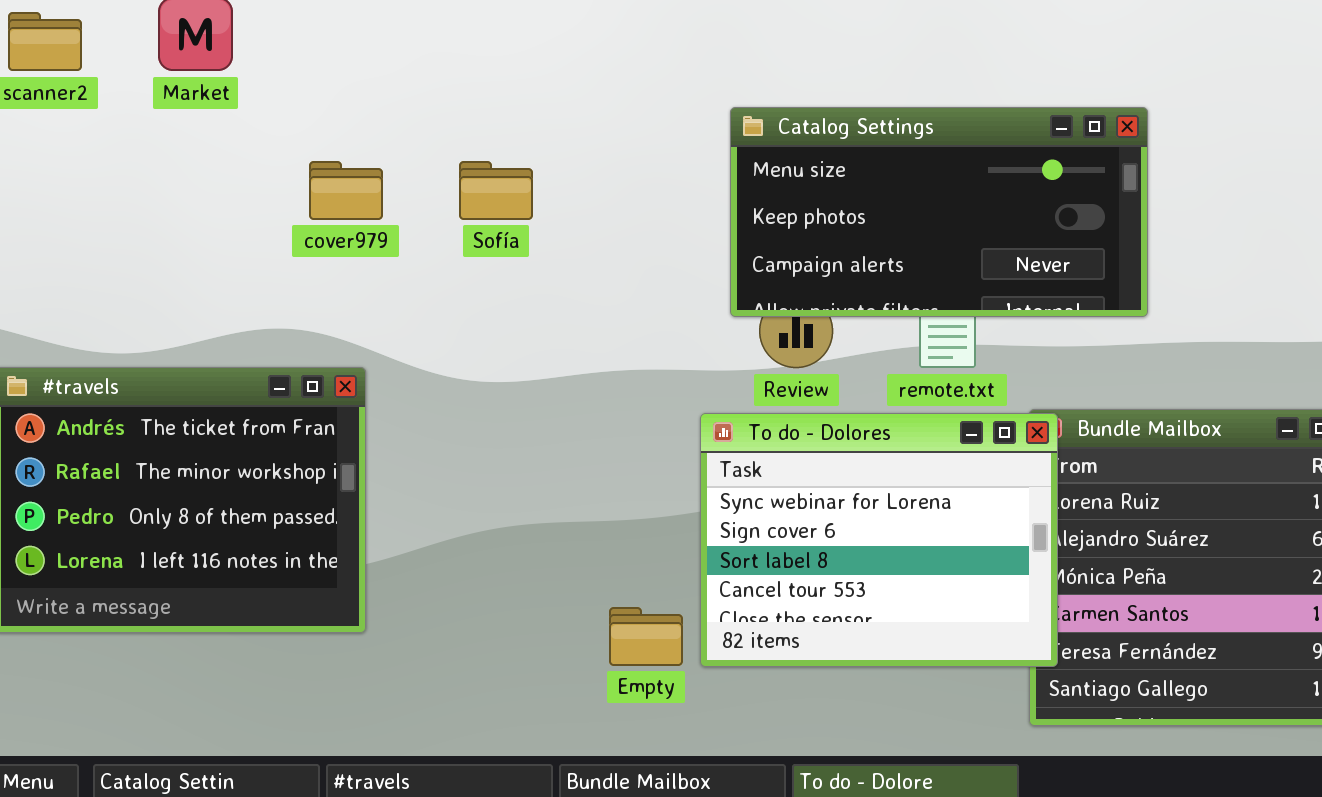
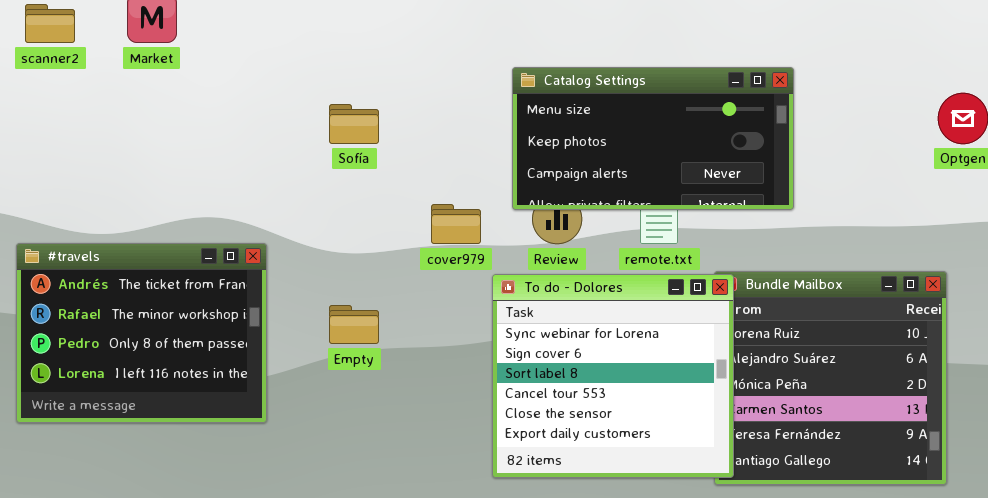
cover979: [309,161,383,220] -> [431,204,481,244], moved
To do - Dolores: [700,413,1058,667] -> [492,274,734,478], resized
Empty: [609,607,683,666] -> [329,305,379,344], moved

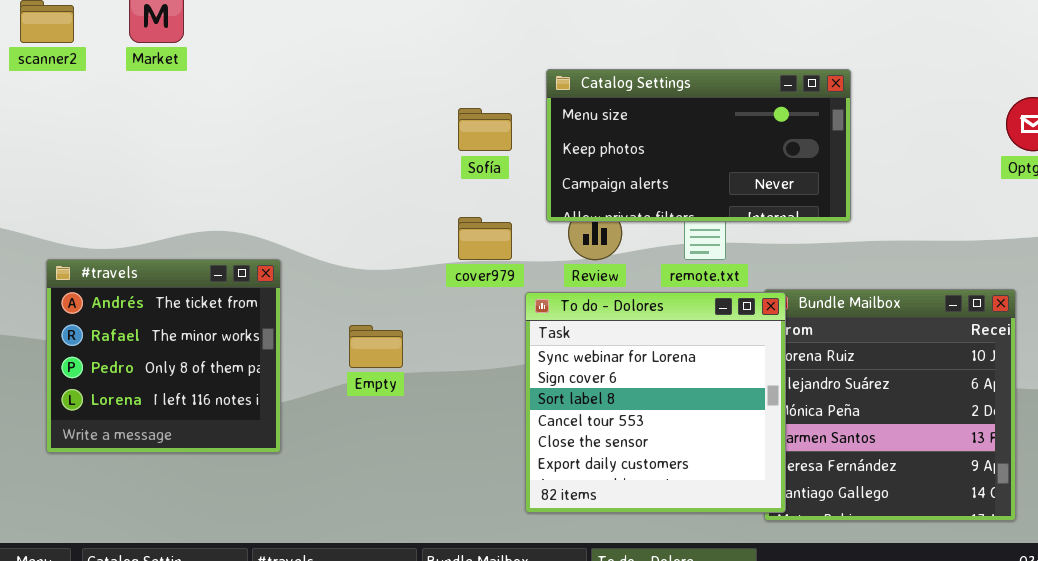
Sofía: [329,104,379,144] -> [458,108,512,151], moved
#travels: [16,243,267,423] -> [46,259,281,453], resized

